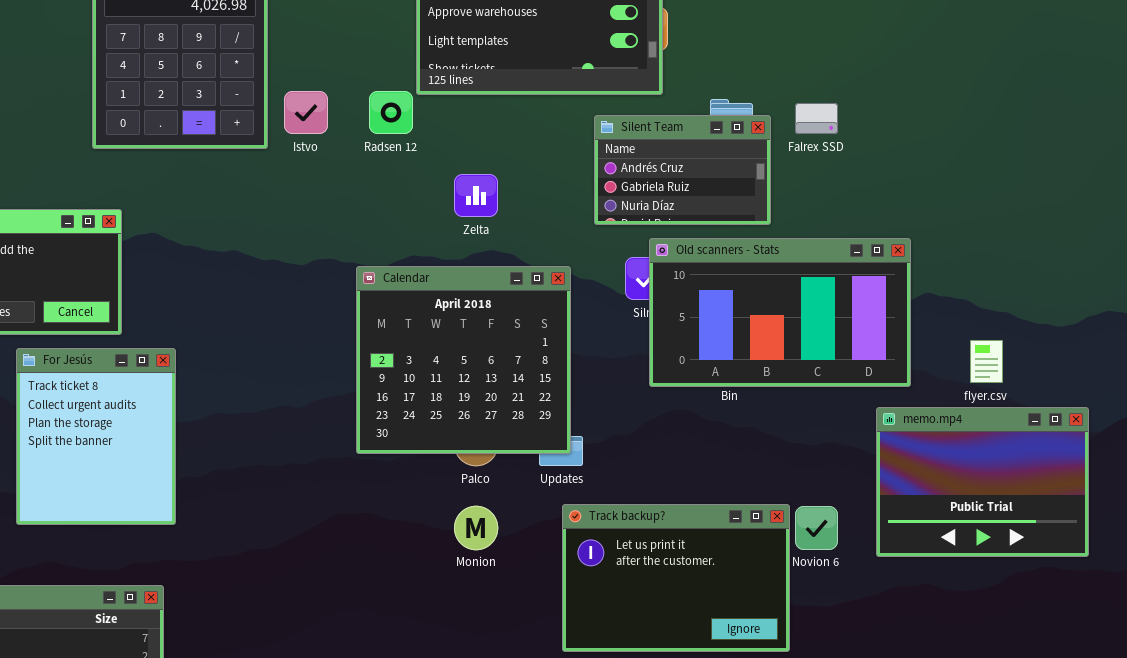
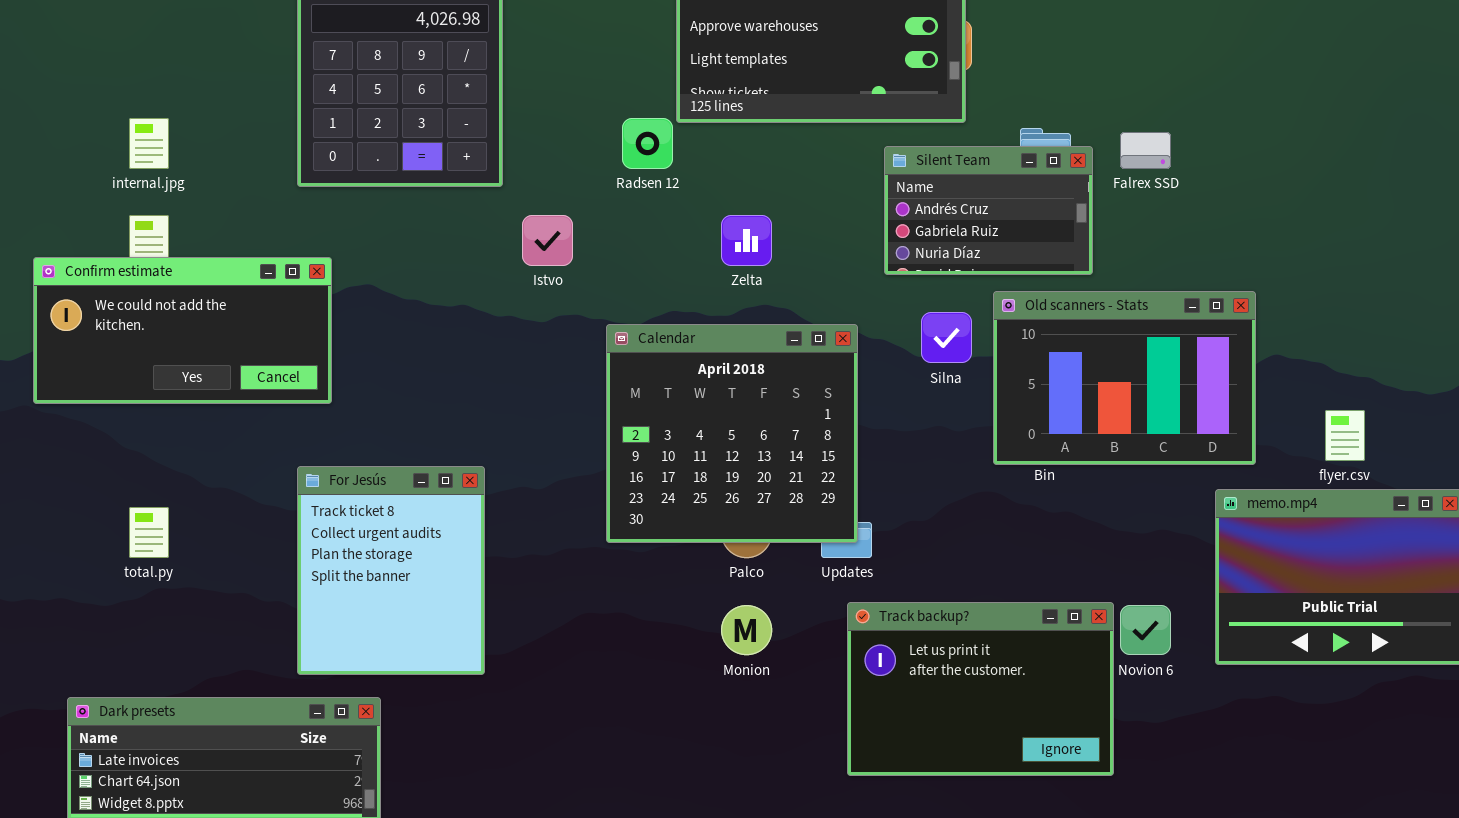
Istvo: [284,91,328,134] -> [522,215,573,266], moved
Old scanners - Stats: [649,238,911,387] -> [993,291,1256,465], resized
For Jesús: [16,348,176,525] -> [297,466,485,675], moved

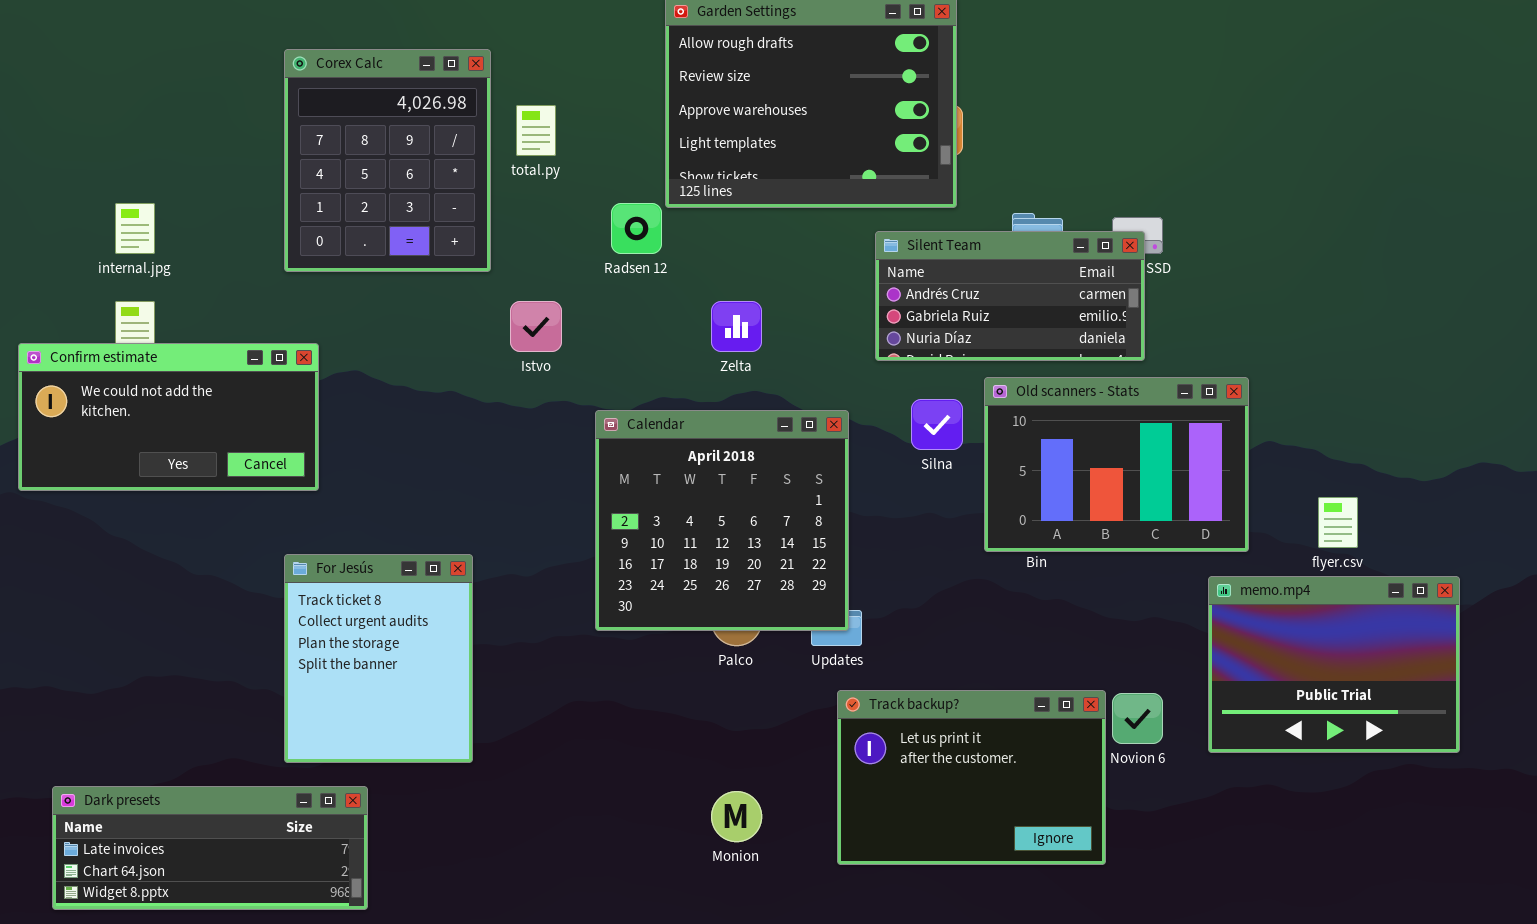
Silent Team: [884,146,1093,275] -> [875,231,1145,361], resized
total.py: [129,507,169,558] -> [516,105,556,156], moved
Monion: [721,605,772,655] -> [711,791,762,842], moved

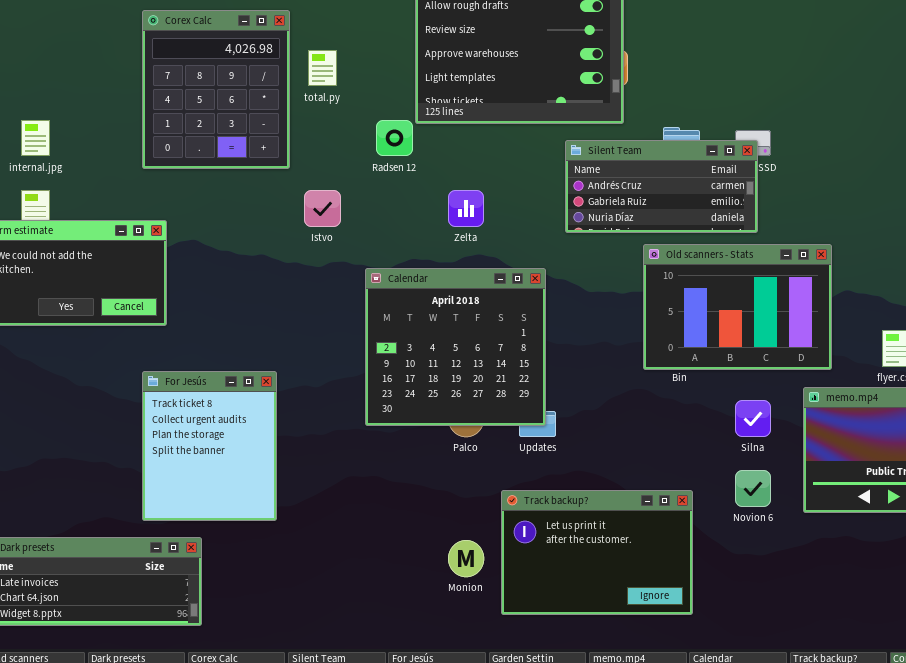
Silna: [911,399,963,450] -> [735,400,771,437], moved
Track backup?: [837,690,1106,865] -> [501,490,693,615], moved

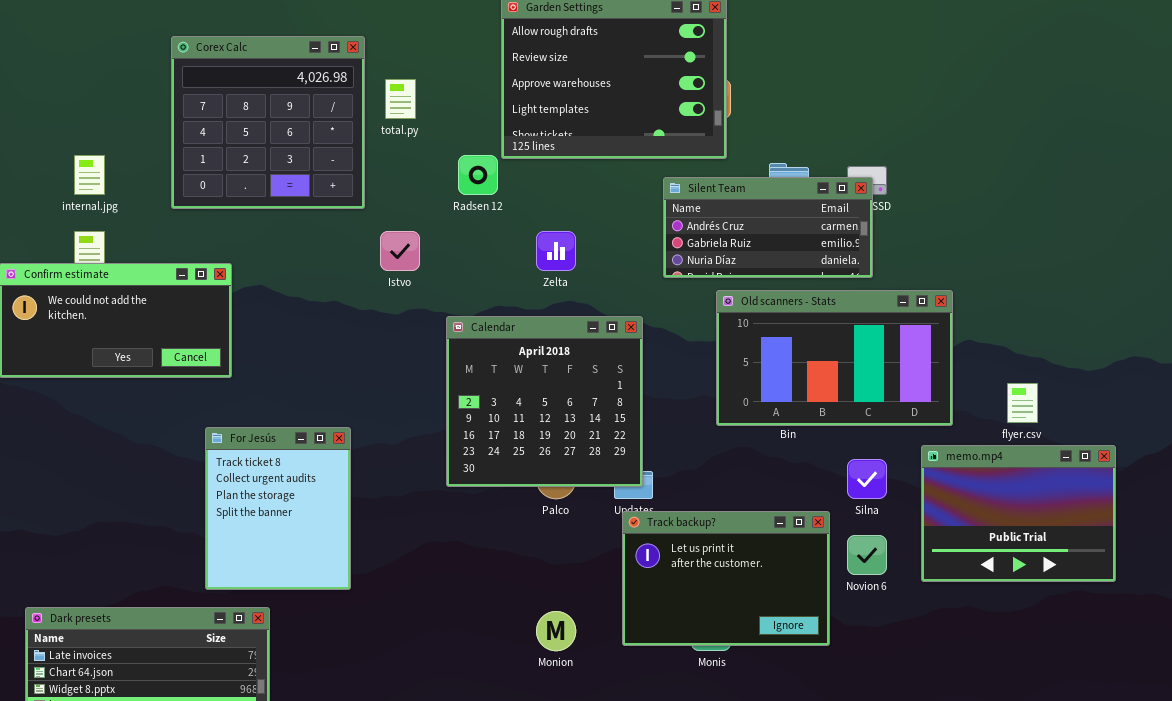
Corex Calc: [142,10,290,169] -> [171,36,365,209], resized
Old scanners - Stats: [643,244,832,370] -> [716,290,953,426], resized
Track backup?: [501,490,693,615] -> [622,511,830,646], moved

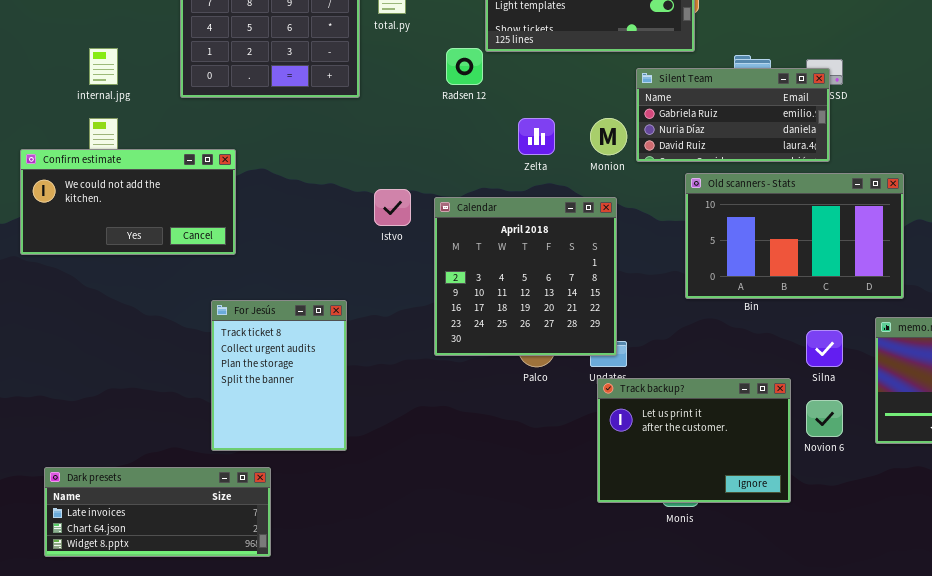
Silent Team: [663,177,873,278] -> [636,68,830,162], scrolled down 1 row
Istvo: [380,231,420,271] -> [374,189,411,226], moved
Monion: [536,611,576,651] -> [590,118,627,155], moved

